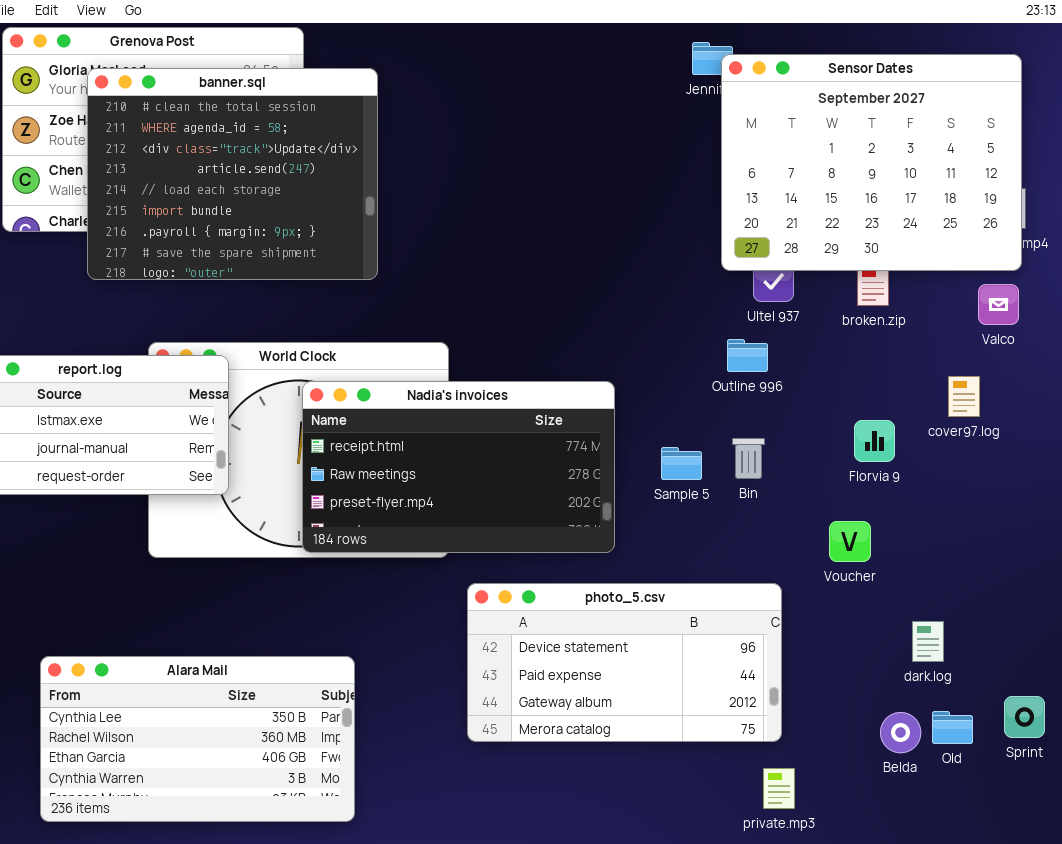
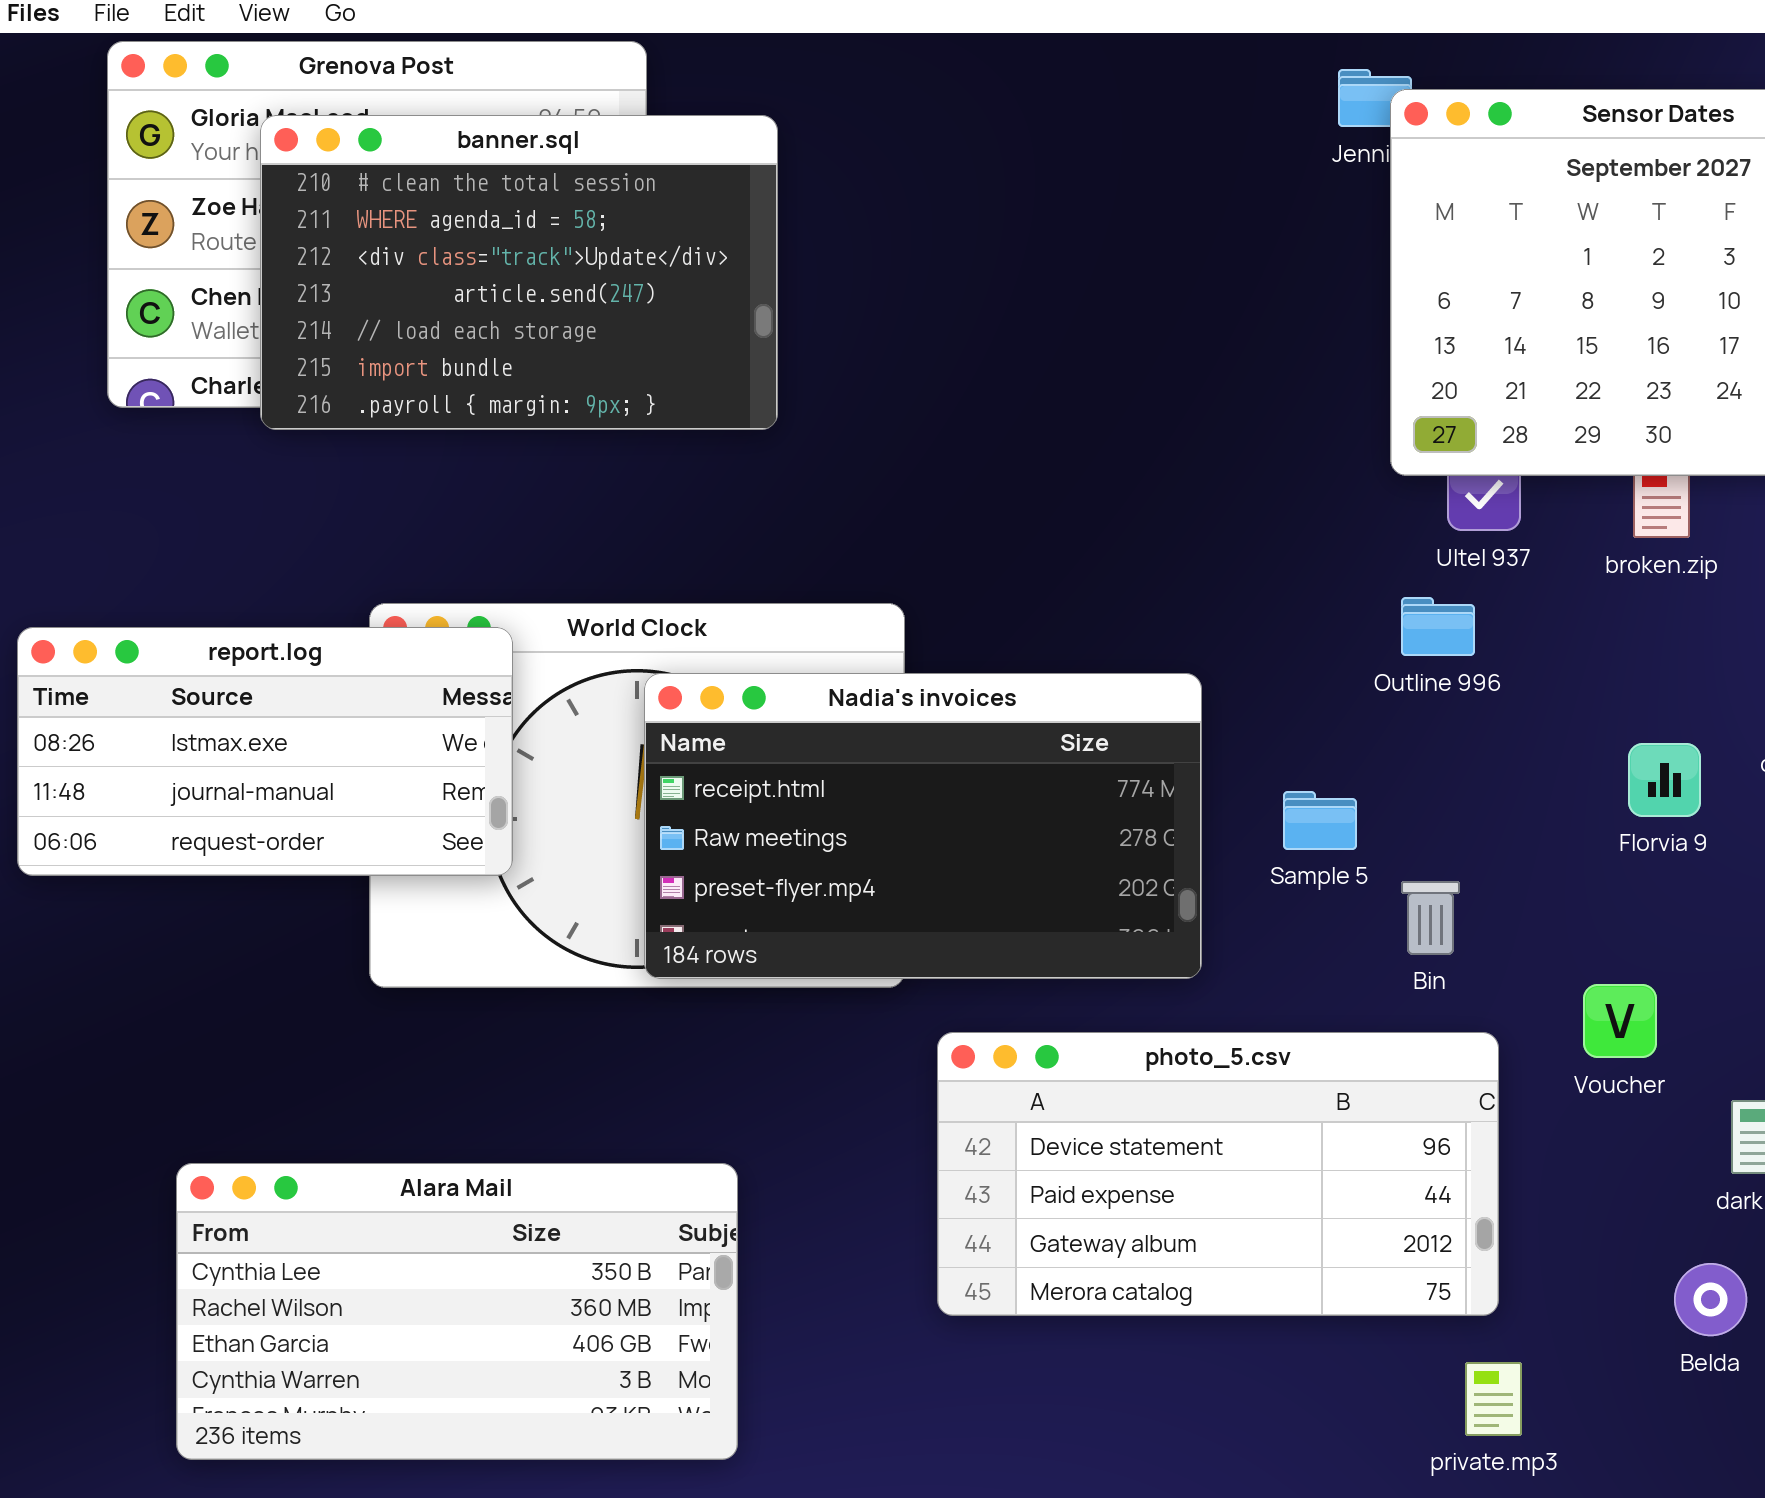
banner.sql: [87,68,378,280] -> [260,115,778,430], resized
Bin: [732,438,765,479] -> [1401,881,1460,955], moved
Voucher: [829,521,871,562] -> [1583,984,1657,1058], moved

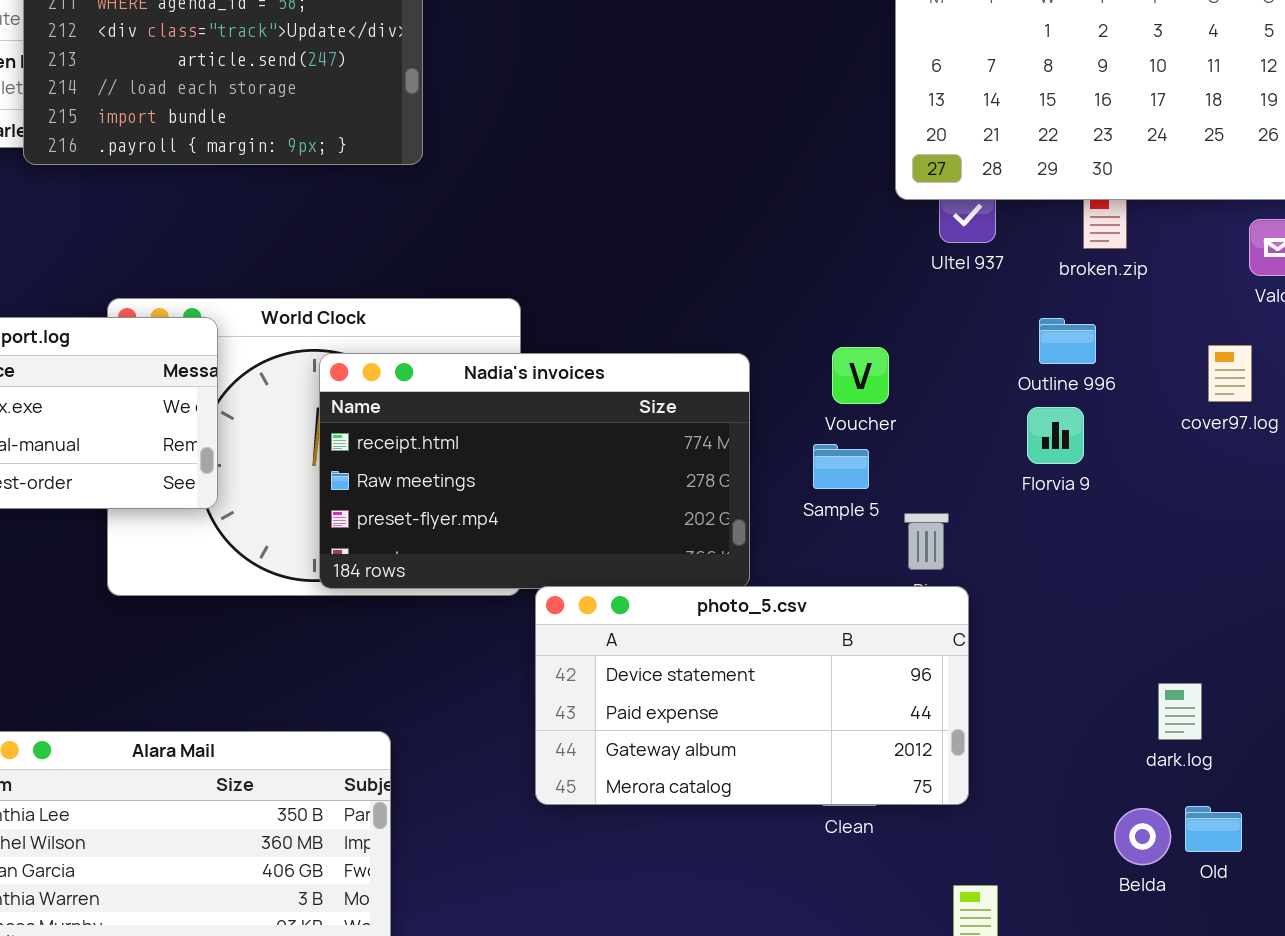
Outline 996: [1401,597,1475,656] -> [1039,318,1096,364], moved
Florvia 9: [1628,743,1701,817] -> [1027,407,1084,464], moved
Voucher: [1583,984,1657,1058] -> [832,347,889,404], moved
photo_5.csv: [937,1032,1499,1316] -> [535,586,969,805], moved

